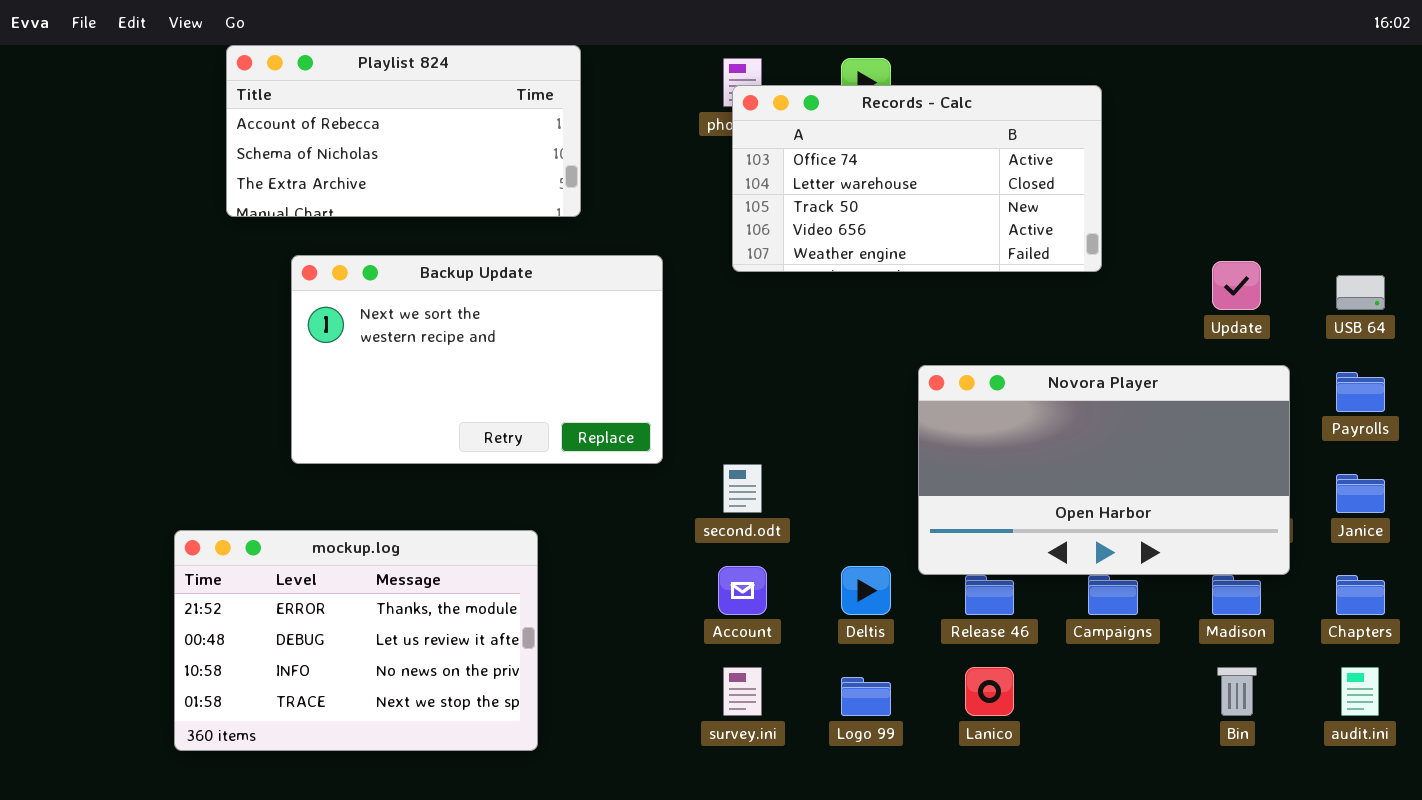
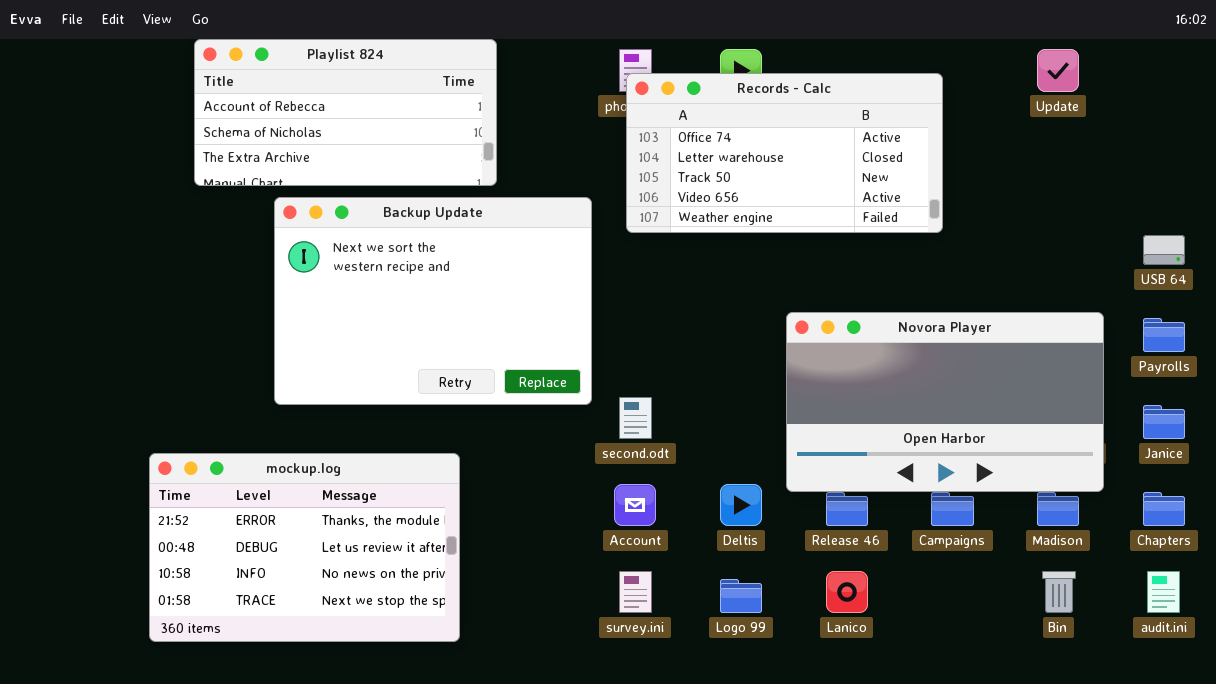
Backup Update: [291,255,663,464] -> [274,197,592,405], moved, resized
Update: [1212,261,1261,310] -> [1037,49,1079,92], moved

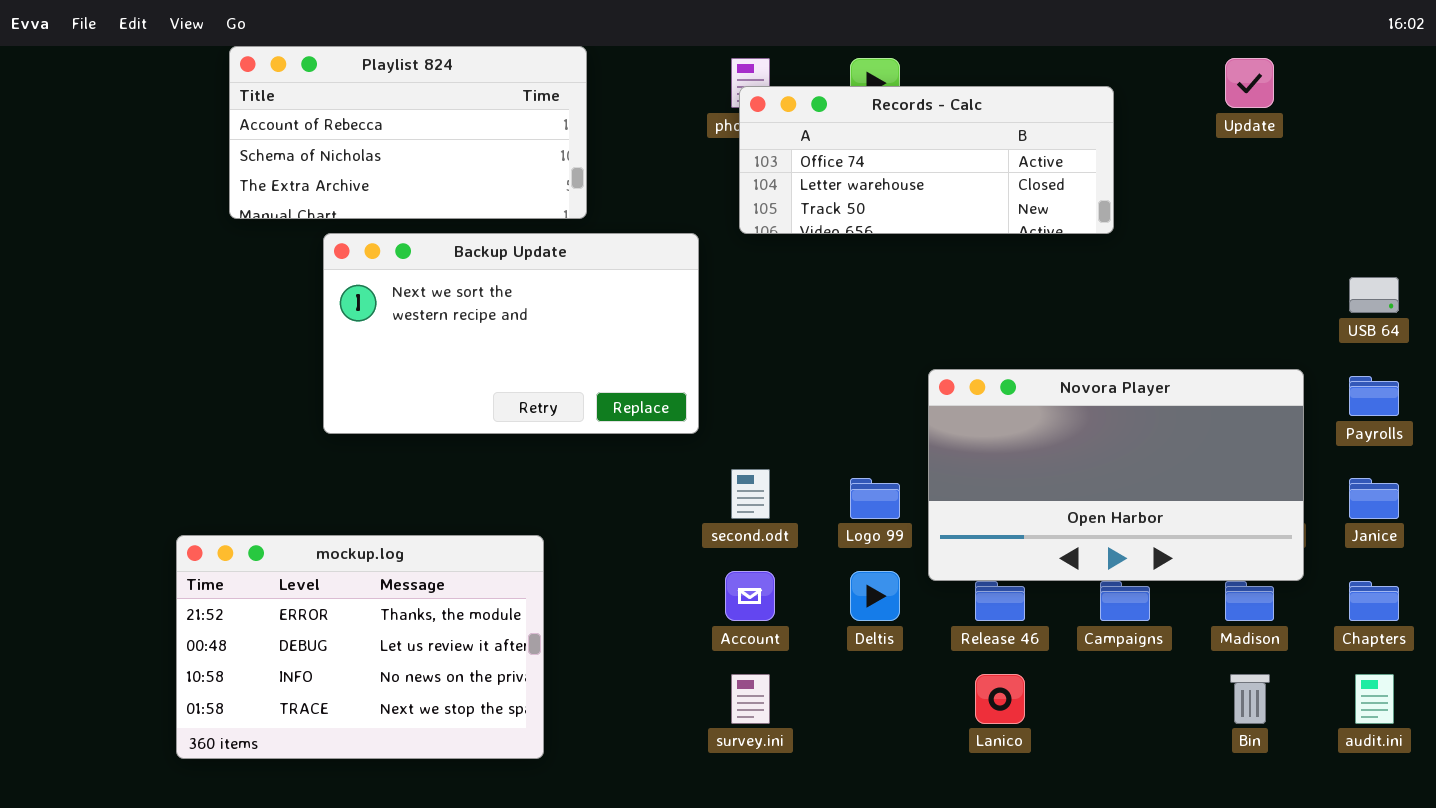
Records - Calc: [626,73,943,233] -> [739,86,1114,234], resized
Backup Update: [274,197,592,405] -> [323,233,699,434], resized
Logo 99: [720,579,762,613] -> [850,478,900,519], moved

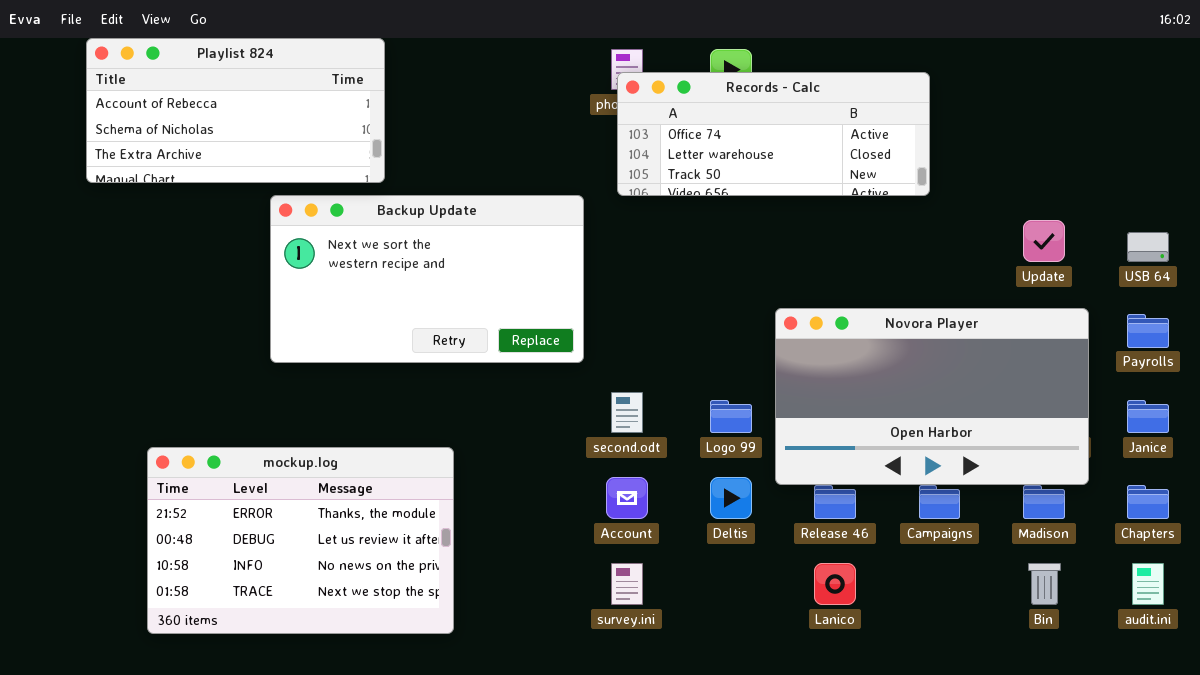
Playlist 824: [229,46,587,219] -> [86,38,385,183], moved
Update: [1225,58,1274,108] -> [1023,220,1065,262], moved

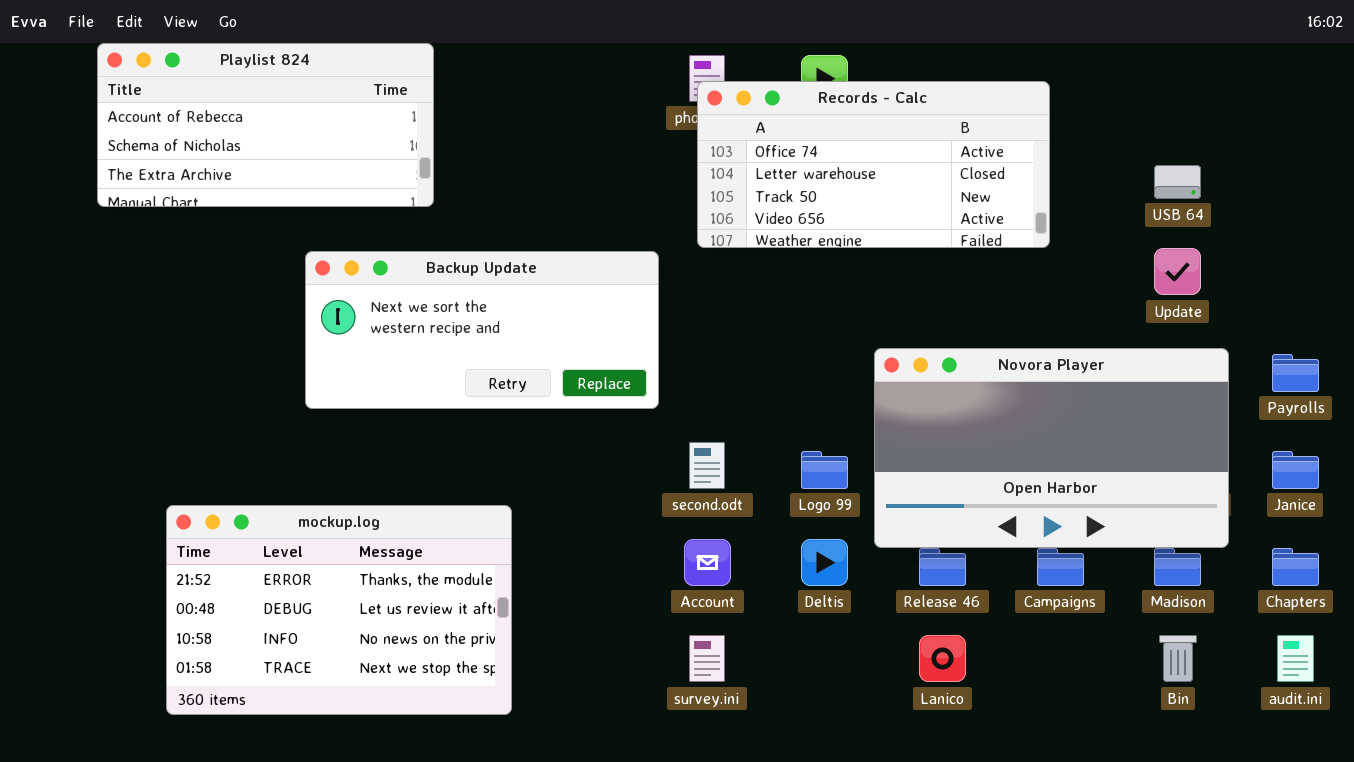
Records - Calc: [617,72,930,196] -> [697,81,1050,248], resized
Backup Update: [270,195,584,363] -> [305,251,659,409], resized
USB 64: [1127,232,1169,262] -> [1154,165,1201,199], moved

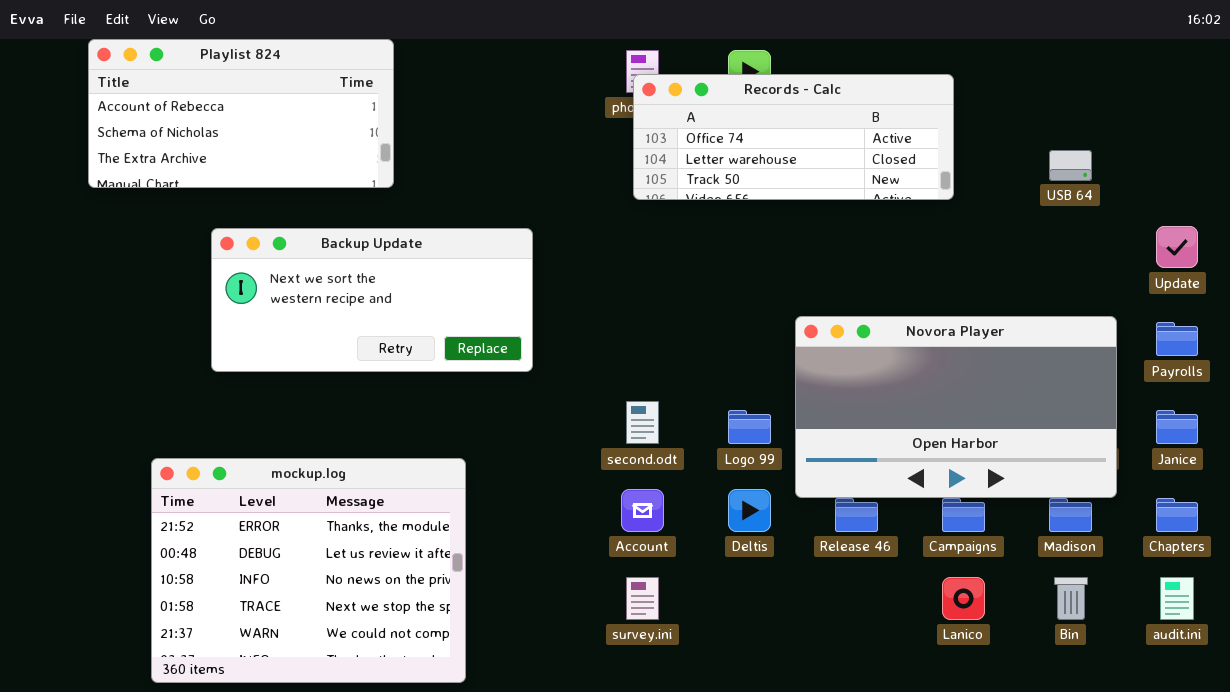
Records - Calc: [697,81,1050,248] -> [633,74,954,200], resized
Update: [1154,248,1201,295] -> [1156,226,1198,268], moved
Backup Update: [305,251,659,409] -> [211,228,533,372], moved
mockup.log: [166,505,512,715] -> [151,458,466,683], resized
Lanico: [919,635,966,682] -> [942,577,985,620], moved

